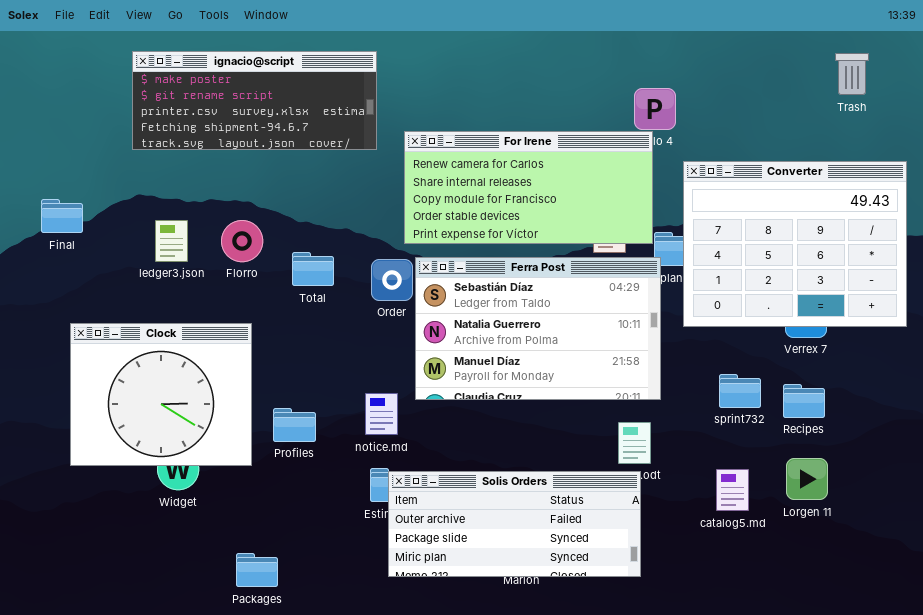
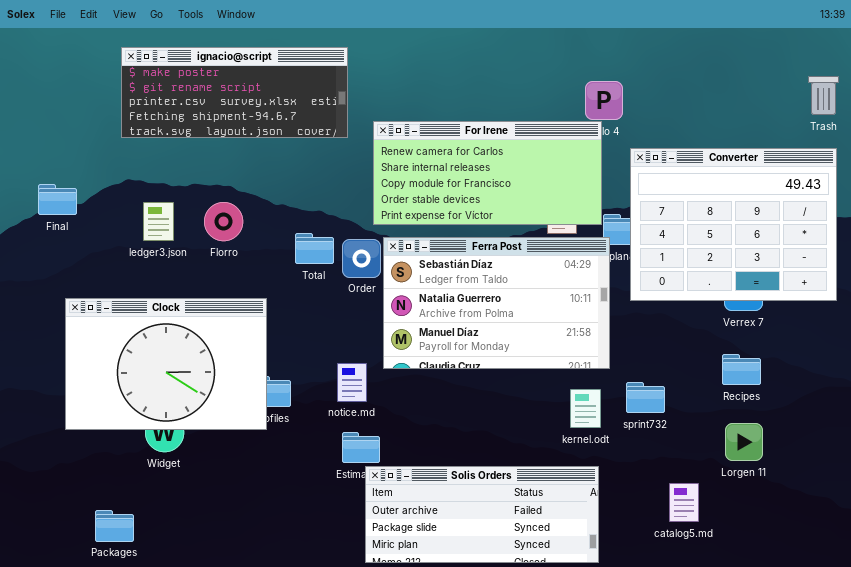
Trash: [835,53,869,95] -> [808,76,839,115], moved
Total: [292,252,334,286] -> [295,233,334,264], moved
Clock: [70,323,252,466] -> [65,298,267,430], resized
sprint732: [719,374,761,408] -> [626,382,665,413], moved
catalog5.md: [716,469,749,511] -> [669,483,699,522], moved
Solis Orders: [388,471,641,577] -> [365,466,599,563], moved
Packages: [236,553,278,587] -> [95,510,134,542], moved

